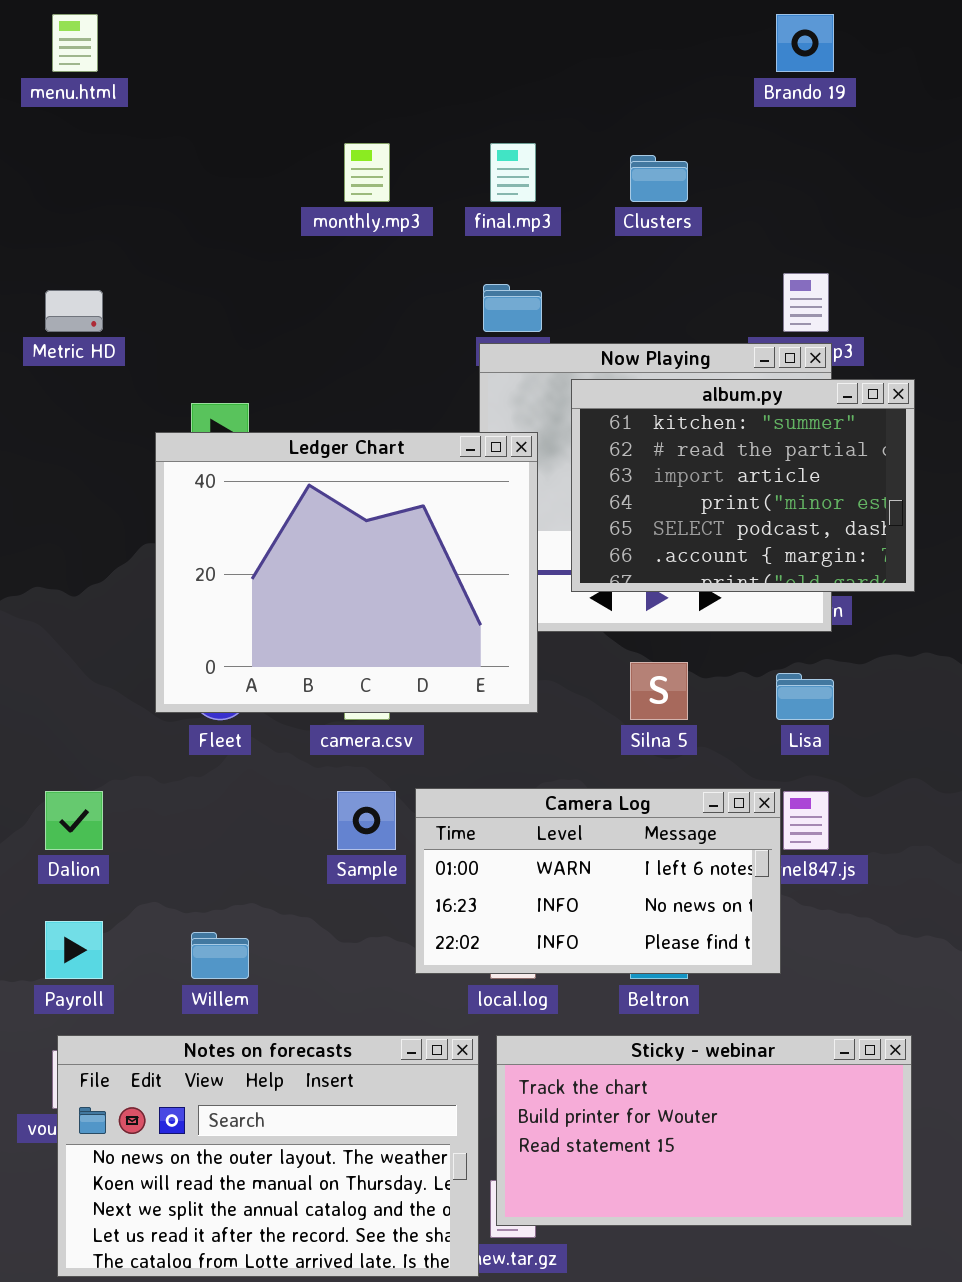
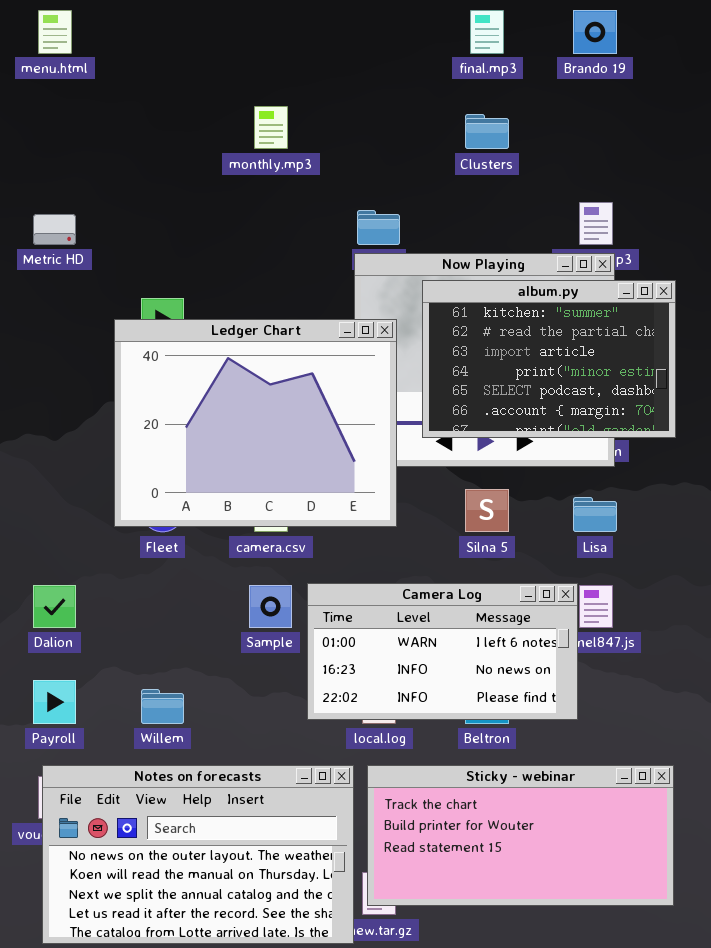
final.mp3: [490,143,536,202] -> [470,10,504,54], moved

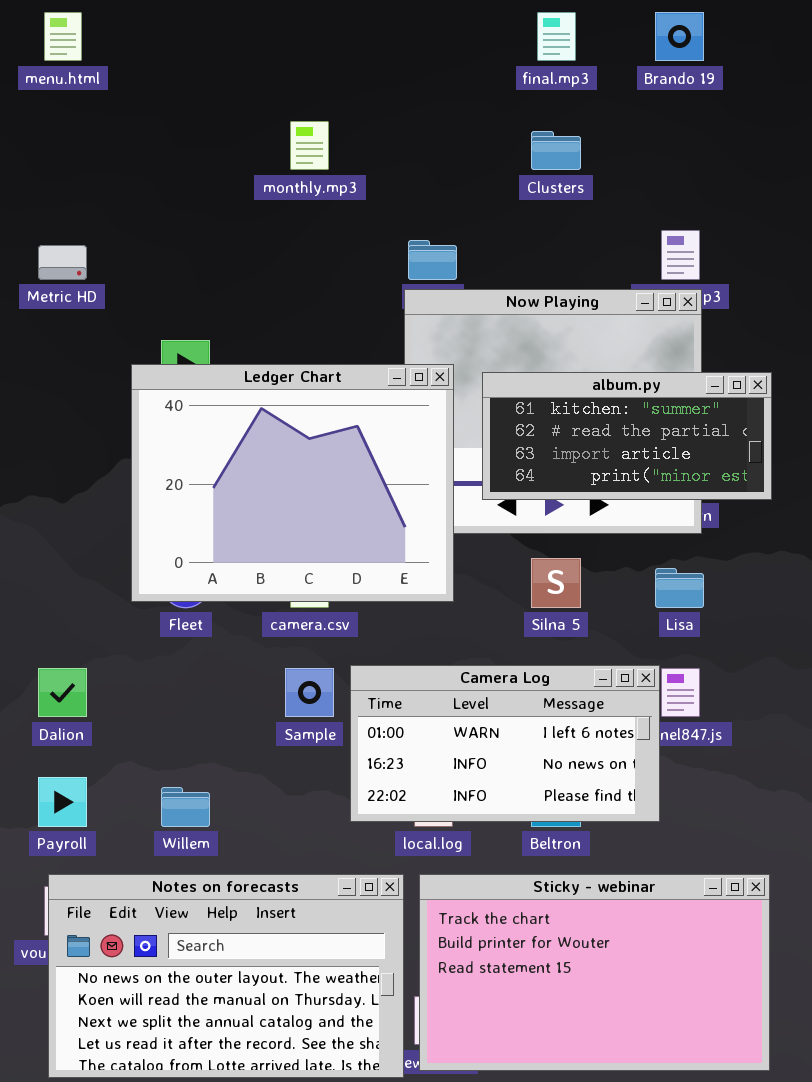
album.py: [422,280,676,438] -> [482,372,772,500], resized
Sticky - webinar: [367,765,674,906] -> [419,874,770,1071], resized

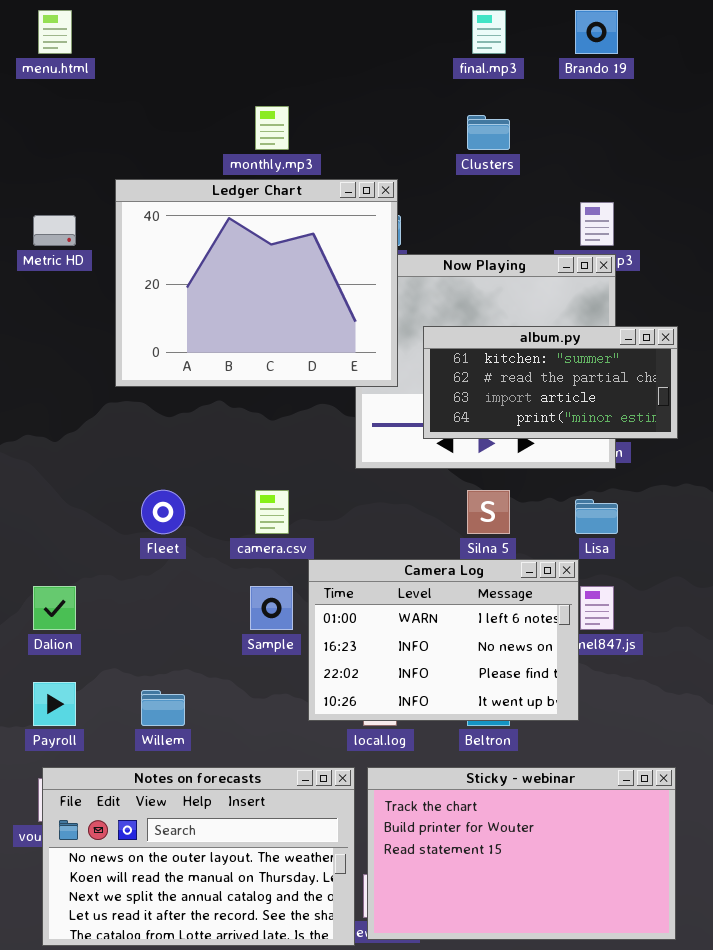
Ledger Chart: [131,364,454,602] -> [115,179,398,387], moved
Camera Log: [350,665,660,822] -> [308,559,579,721], resized

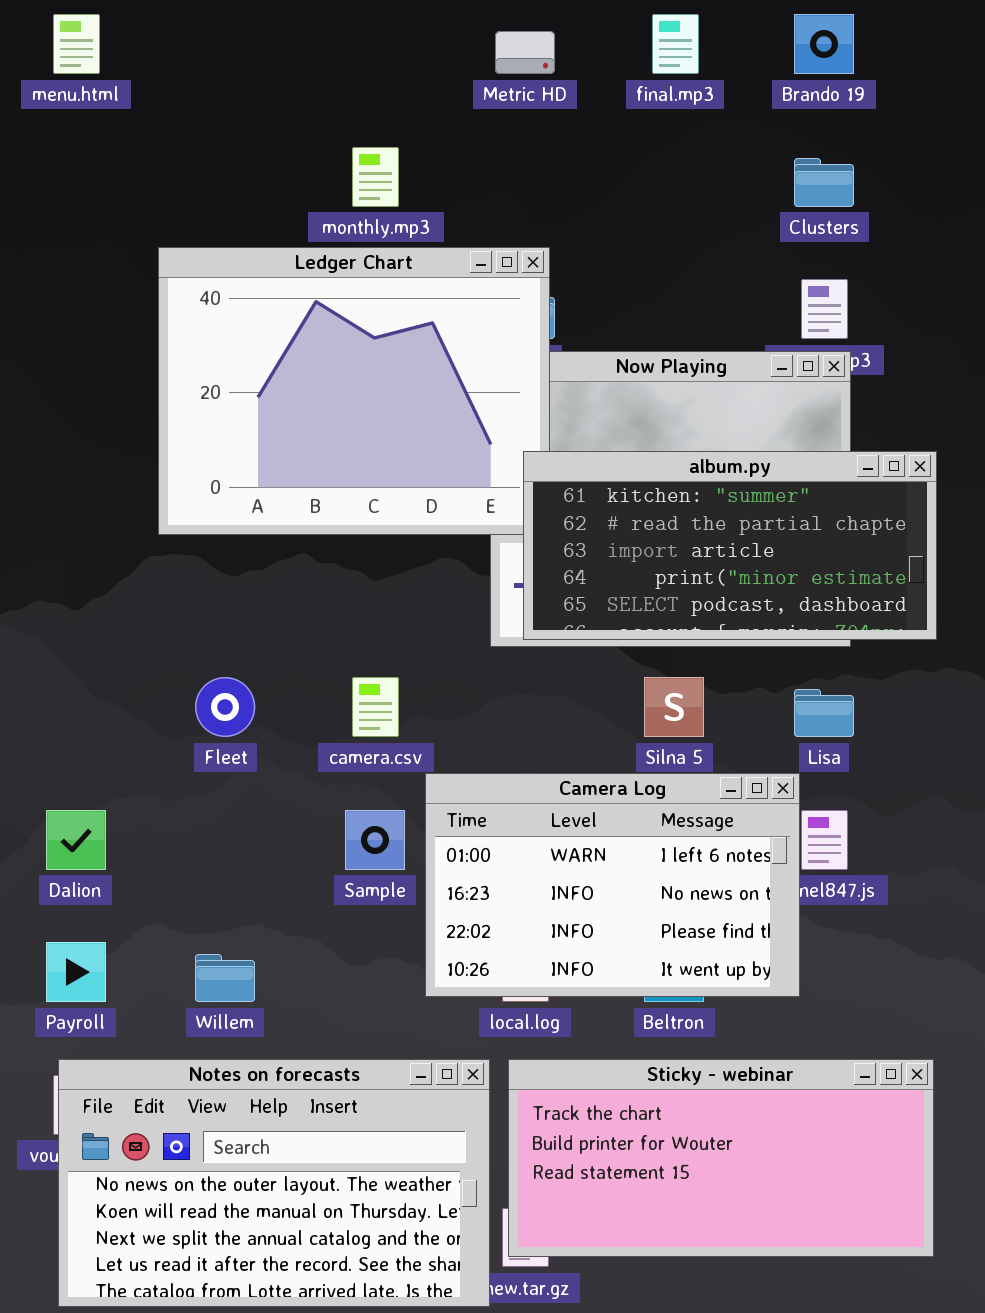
Clusters: [467,115,510,150] -> [794,158,854,207], moved
Metric HD: [33,215,76,246] -> [495,31,555,74], moved
album.py: [423,326,678,439] -> [523,451,937,640], resized
Sticky - webinar: [367,767,676,940] -> [508,1059,934,1257], resized

